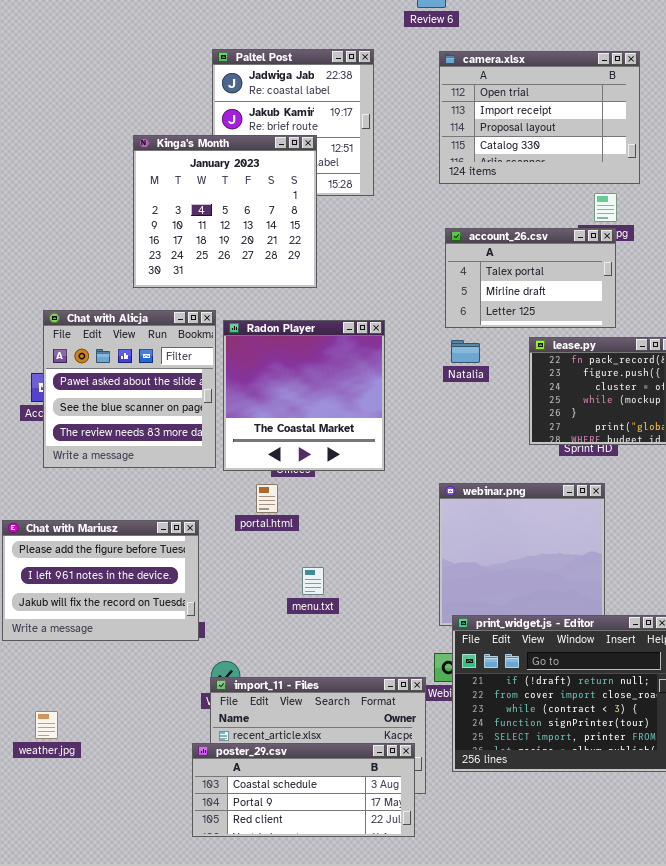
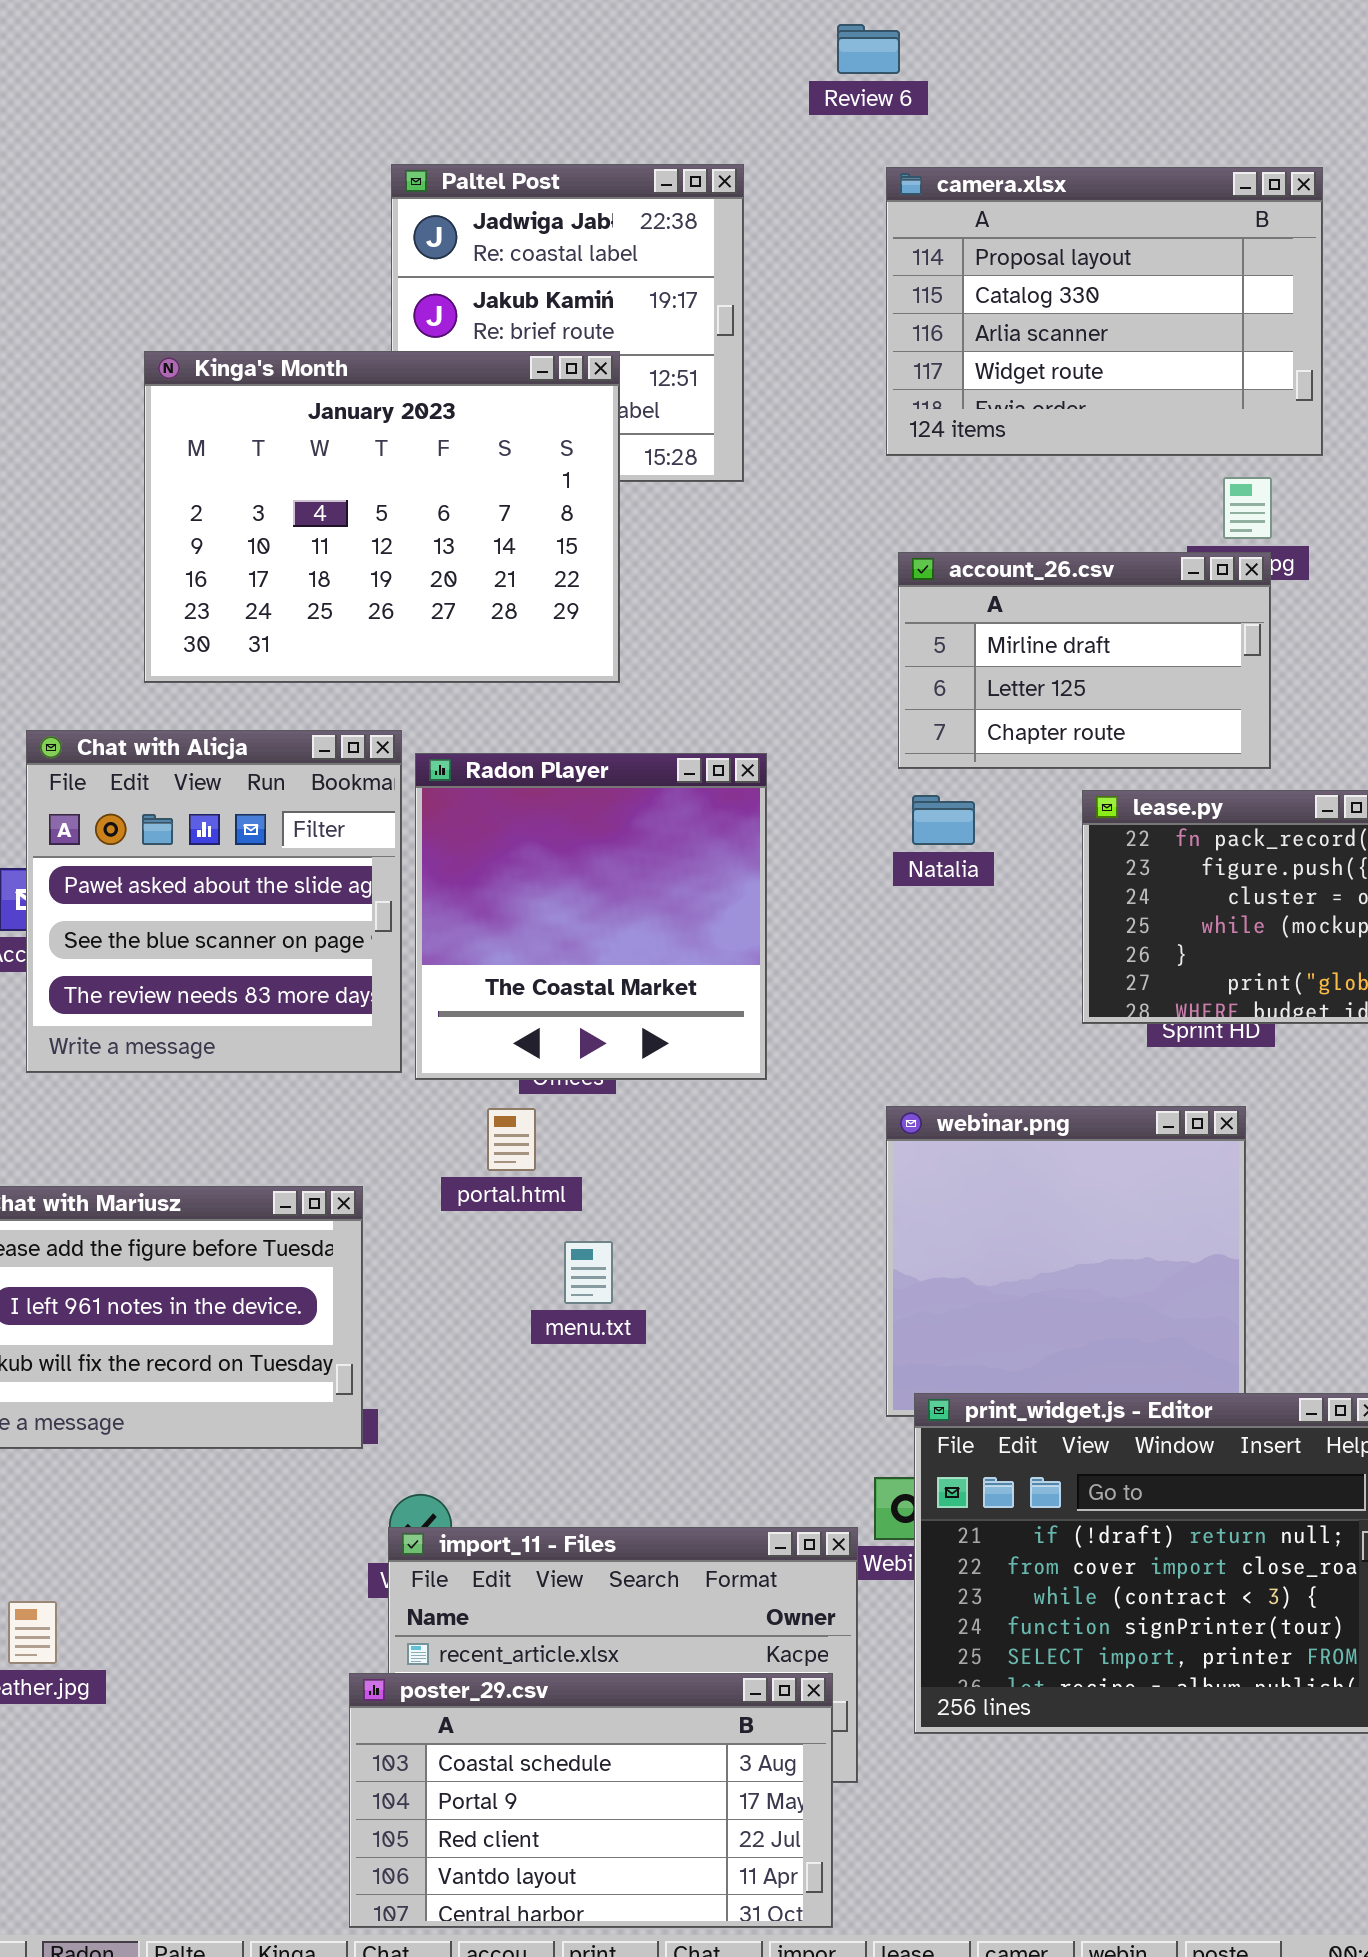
camera.xlsx: [439,51,640,184] -> [886,167,1323,456], scrolled down 2 rows
Kinga's Month: [133,135,317,288] -> [144,351,620,683], resized
account_26.csv: [445,228,616,328] -> [898,552,1271,769], scrolled down 1 row
menu.txt: [302,567,324,595] -> [564,1241,613,1304], moved
poster_29.csv: [192,743,415,837] -> [349,1673,833,1928], resized

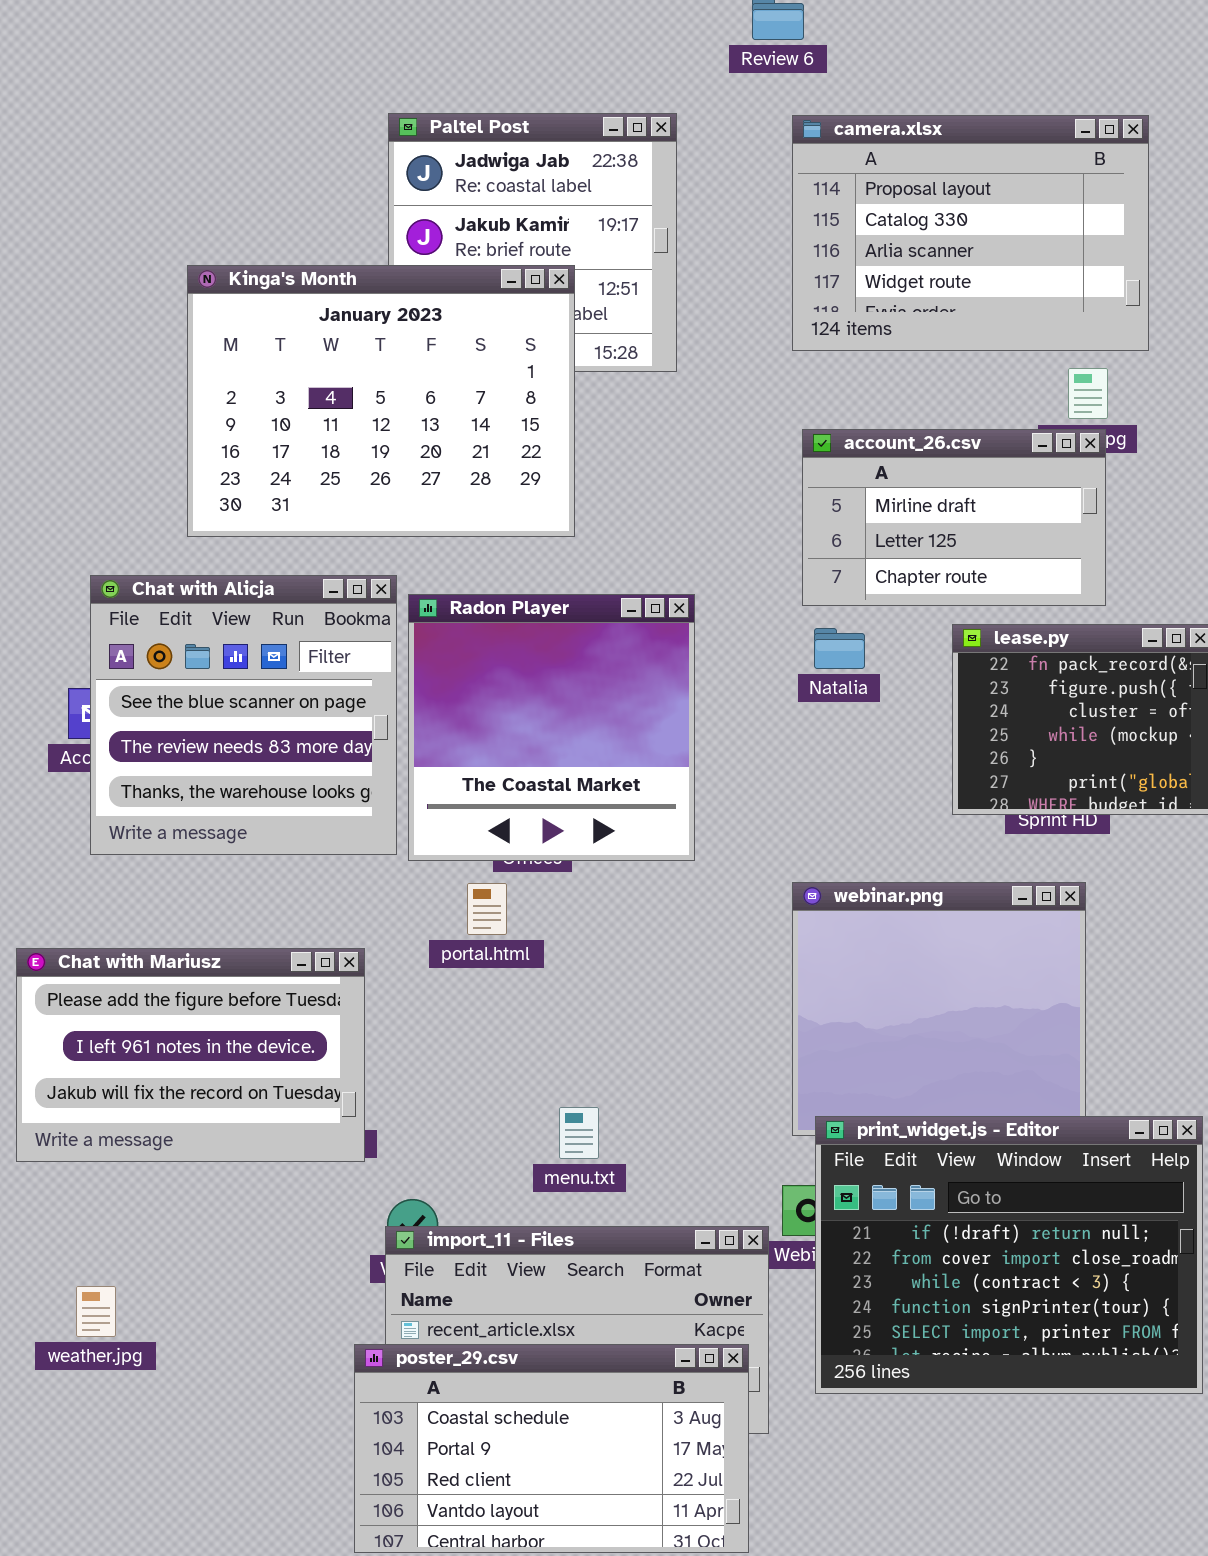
Chat with Alicja: [26,730,402,1073] -> [90,575,397,855], scrolled down 1 row
menu.txt: [564,1241,613,1304] -> [559,1107,599,1159], moved

